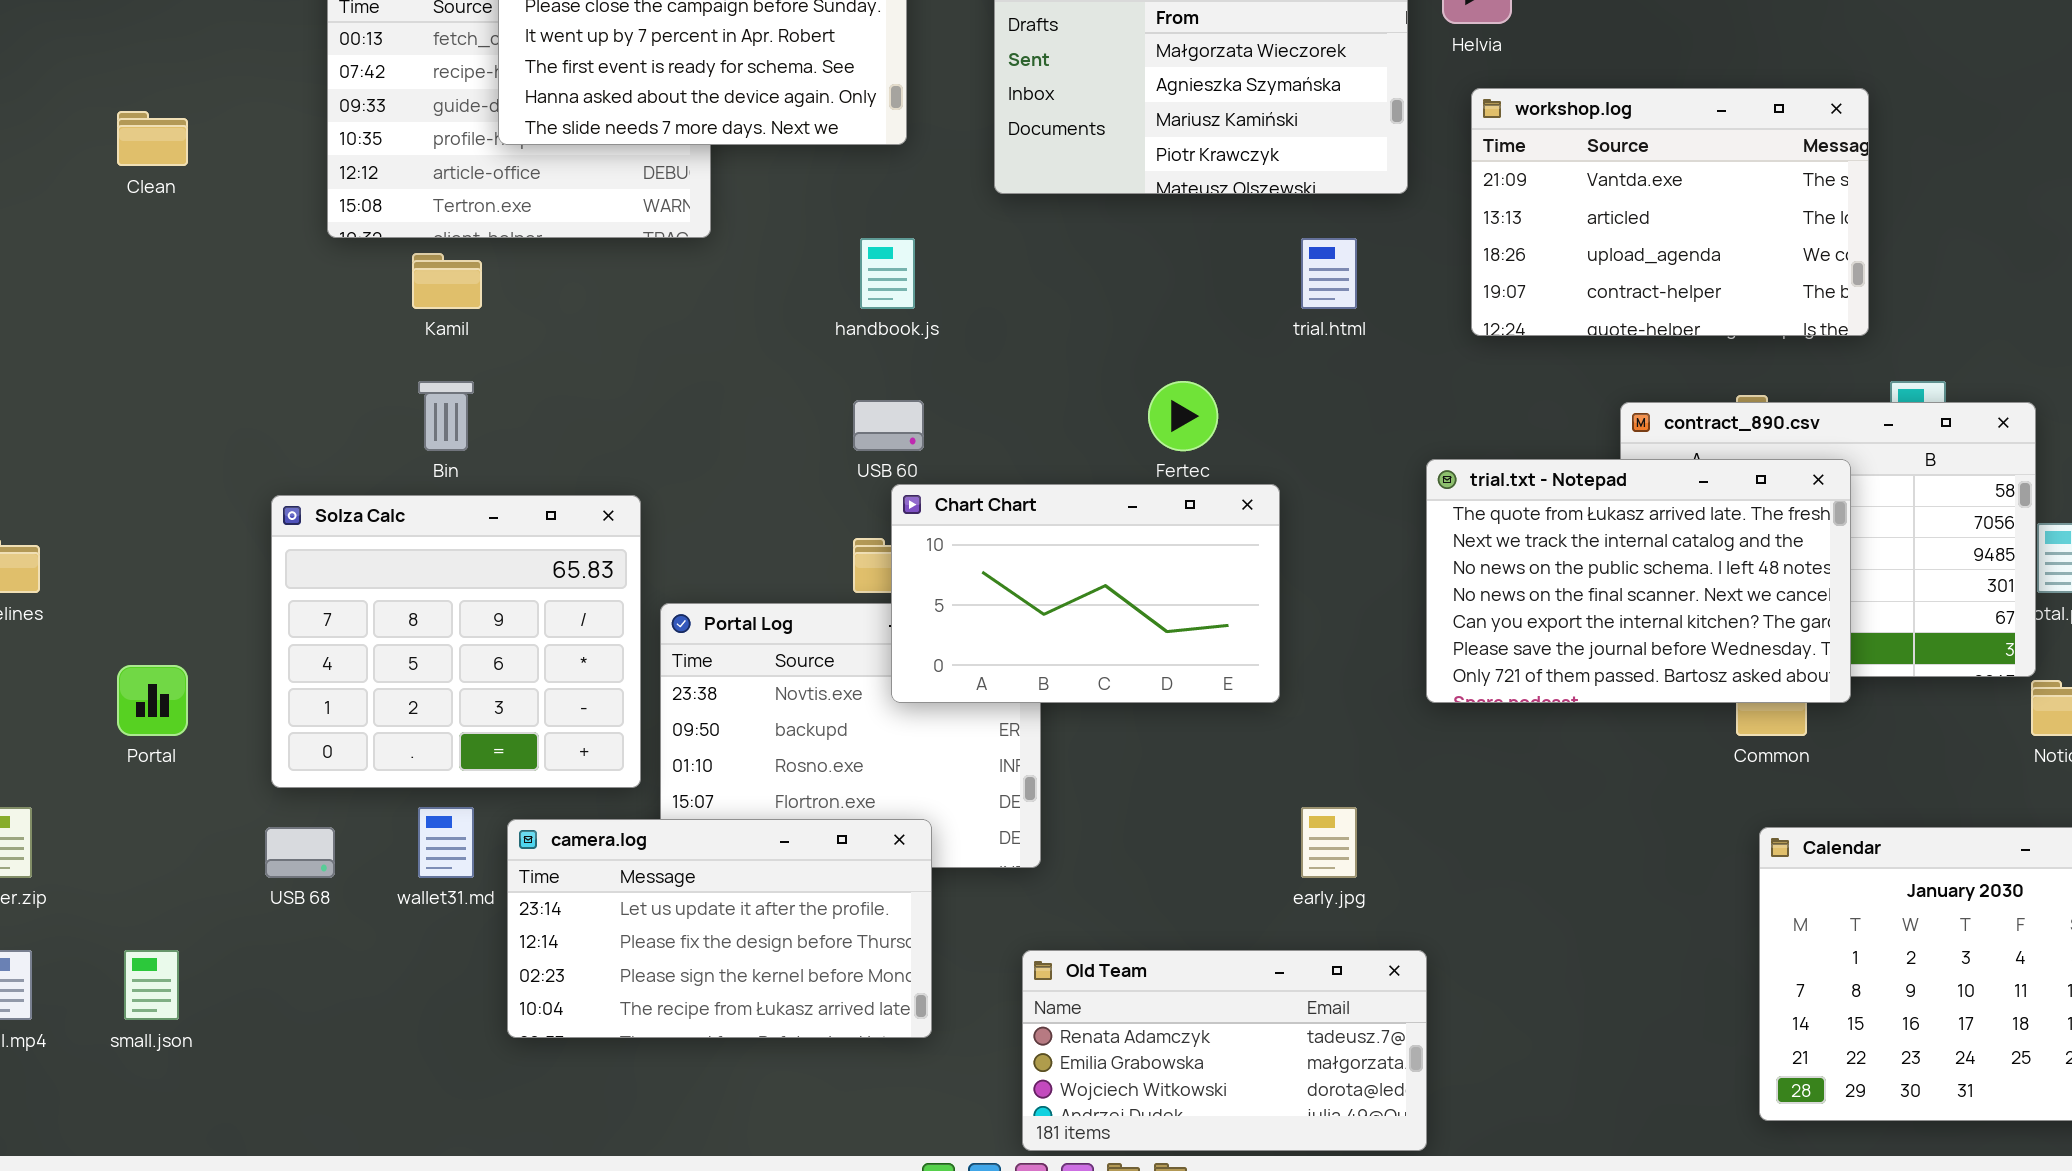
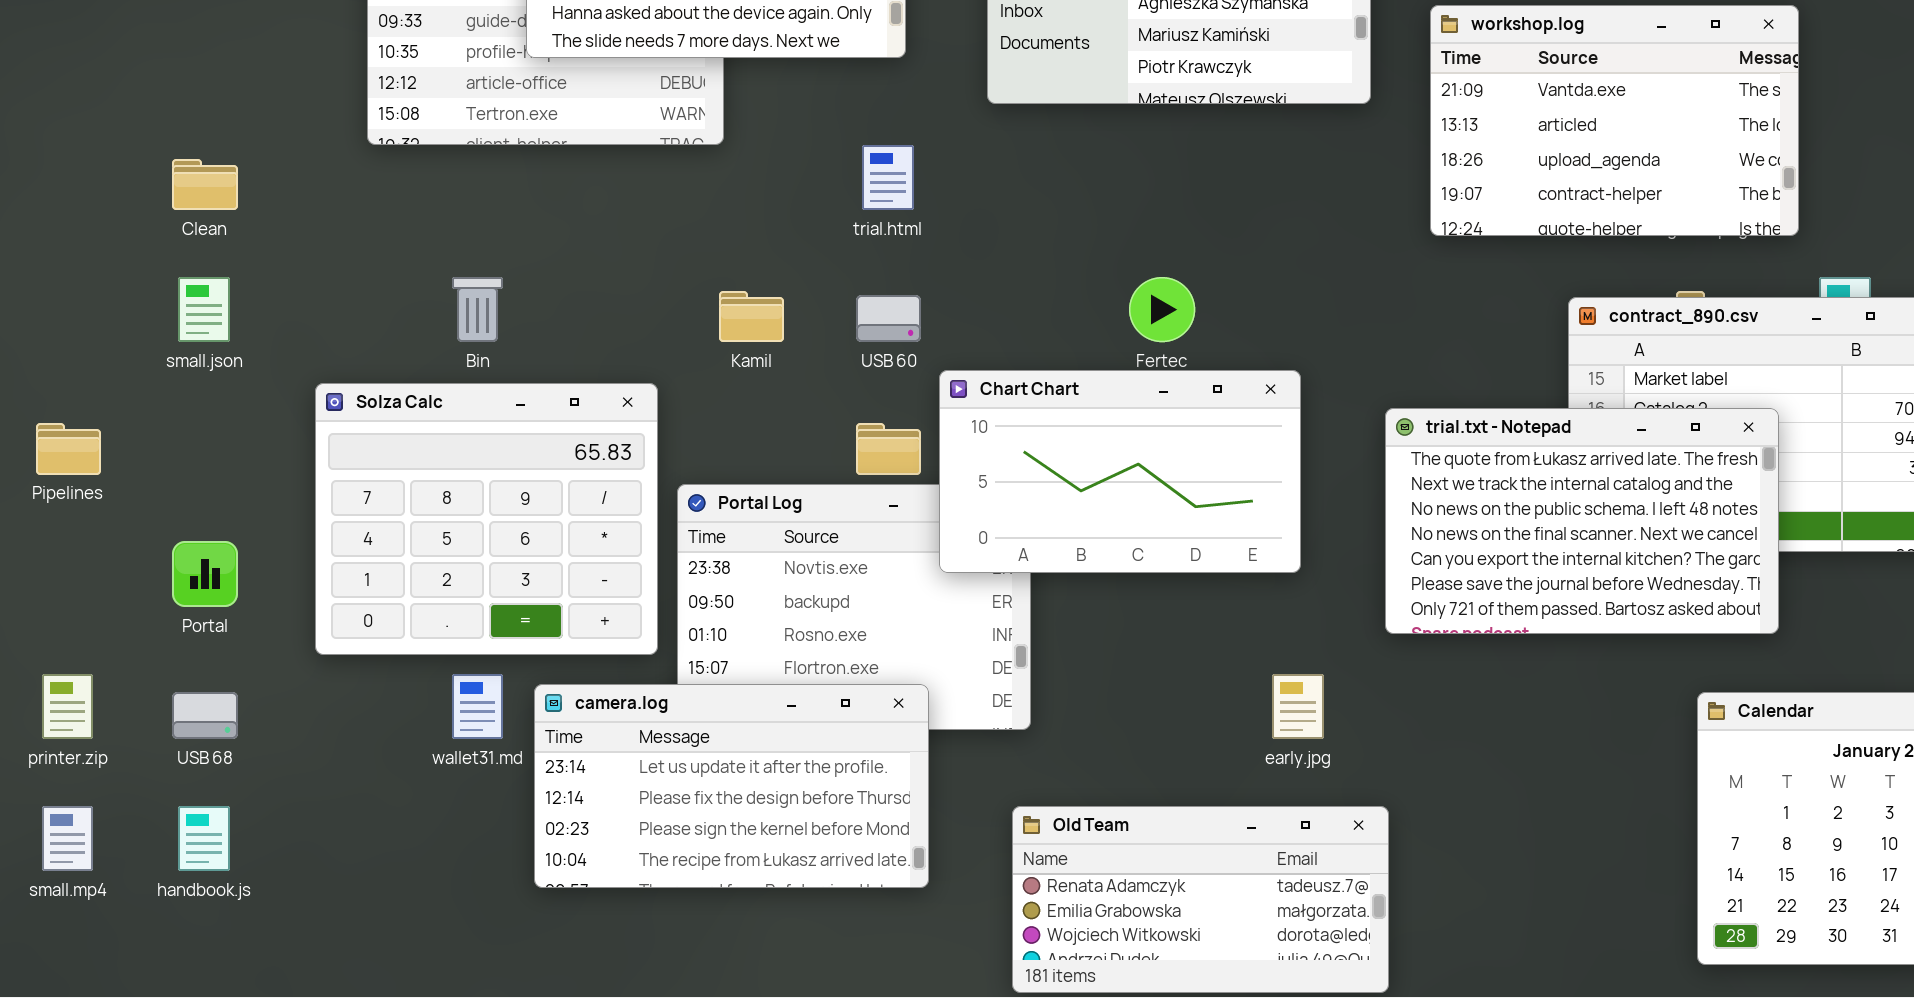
Clean: [117,111,188,166] -> [172,159,238,210], moved
handbook.js: [860,238,915,309] -> [178,806,230,871], moved
trial.html: [1301,238,1357,309] -> [862,145,914,210], moved
Kamil: [412,253,482,309] -> [719,291,784,342], moved
trial.txt - Notepad: [1426,459,1851,703] -> [1385,408,1779,634], moved
Chart Chart: [891,484,1280,703] -> [939,370,1301,573], moved
USB 68: [265,827,335,878] -> [172,692,238,739], moved
small.json: [124,950,179,1020] -> [178,277,230,342], moved

